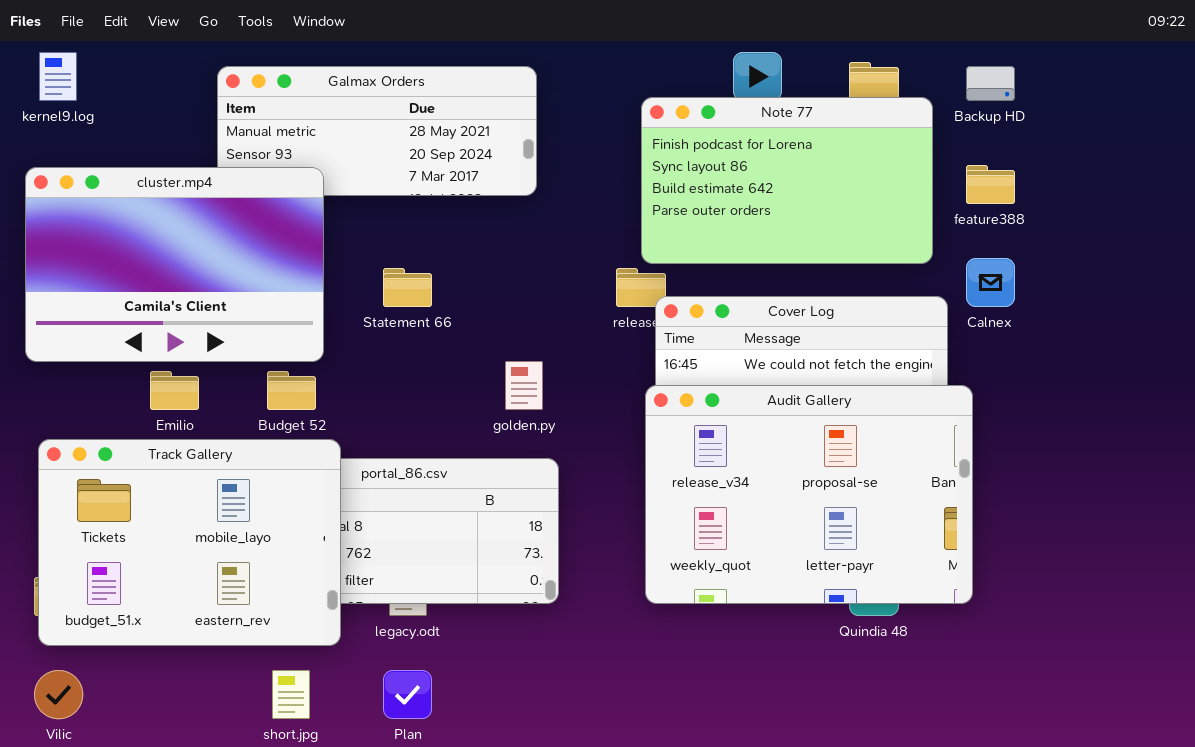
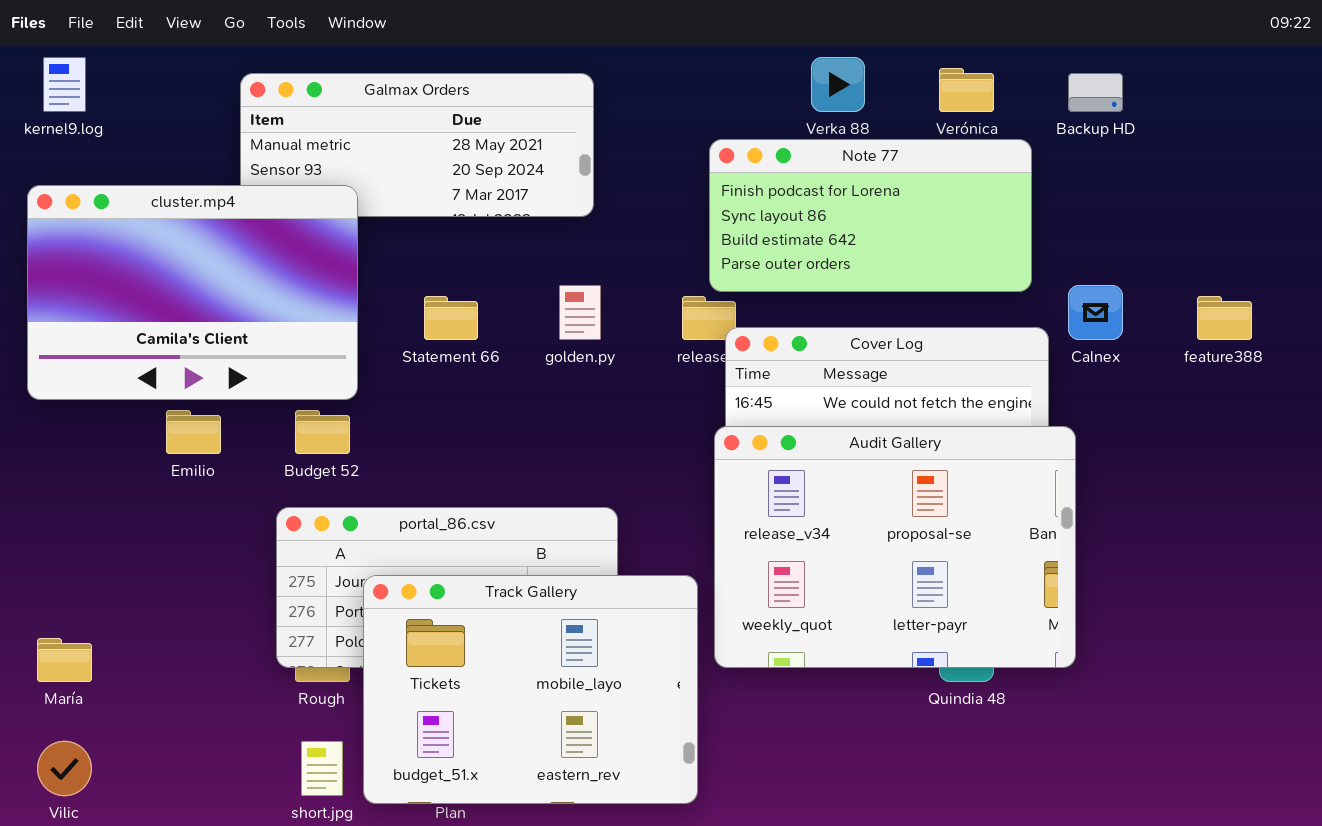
Note 77: [641,97,933,264] -> [709,139,1032,292], resized
feature388: [966,165,1015,204] -> [1197,296,1252,340], moved
golden.py: [505,361,543,410] -> [559,285,601,340], moved
Track Gallery: [38,439,341,646] -> [363,575,698,804], moved

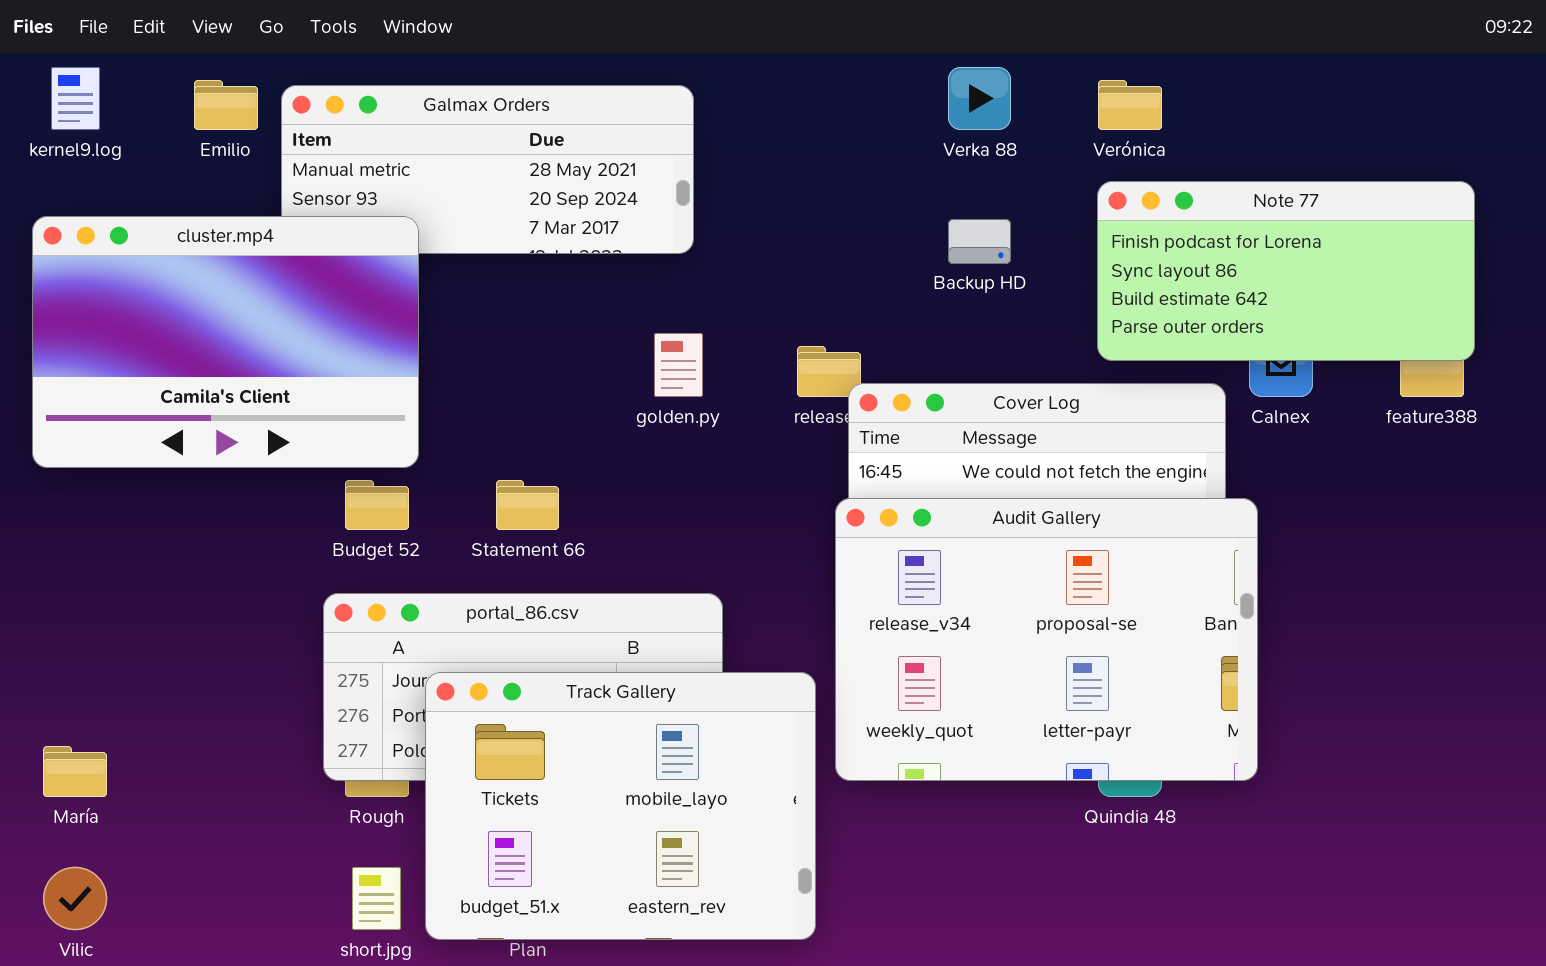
Backup HD: [1068,73,1123,112] -> [948,219,1011,264], moved
Note 77: [709,139,1032,292] -> [1097,181,1475,361], moved
Statement 66: [424,296,478,340] -> [496,480,559,530], moved
Emilio: [166,410,221,454] -> [194,80,258,130], moved

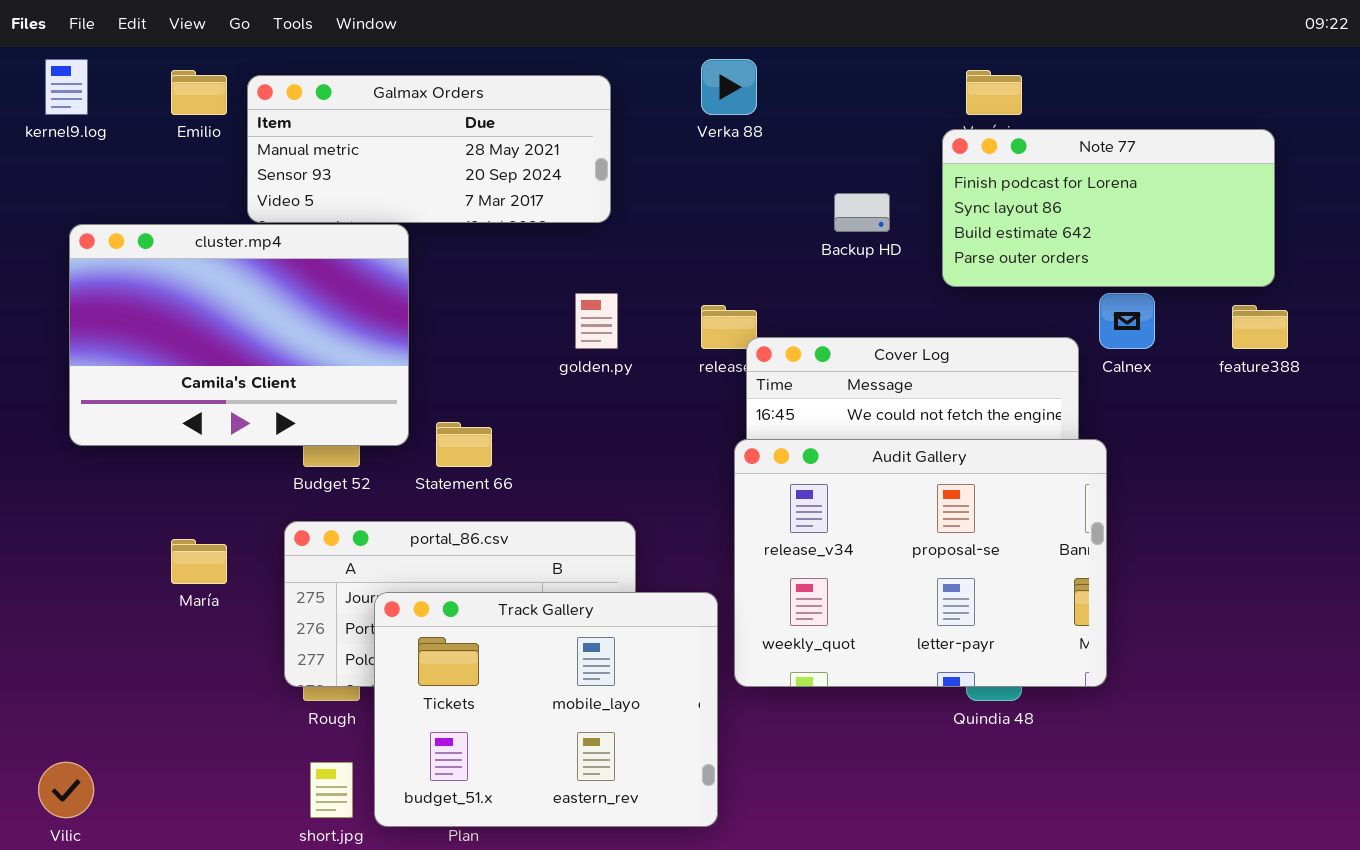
Verka 88: [948,67,1011,130] -> [701,59,757,115], moved
Note 77: [1097,181,1475,361] -> [942,129,1275,287], moved
cluster.mp4: [32,216,419,468] -> [69,224,409,446], moved
María: [43,746,107,797] -> [171,539,227,584], moved

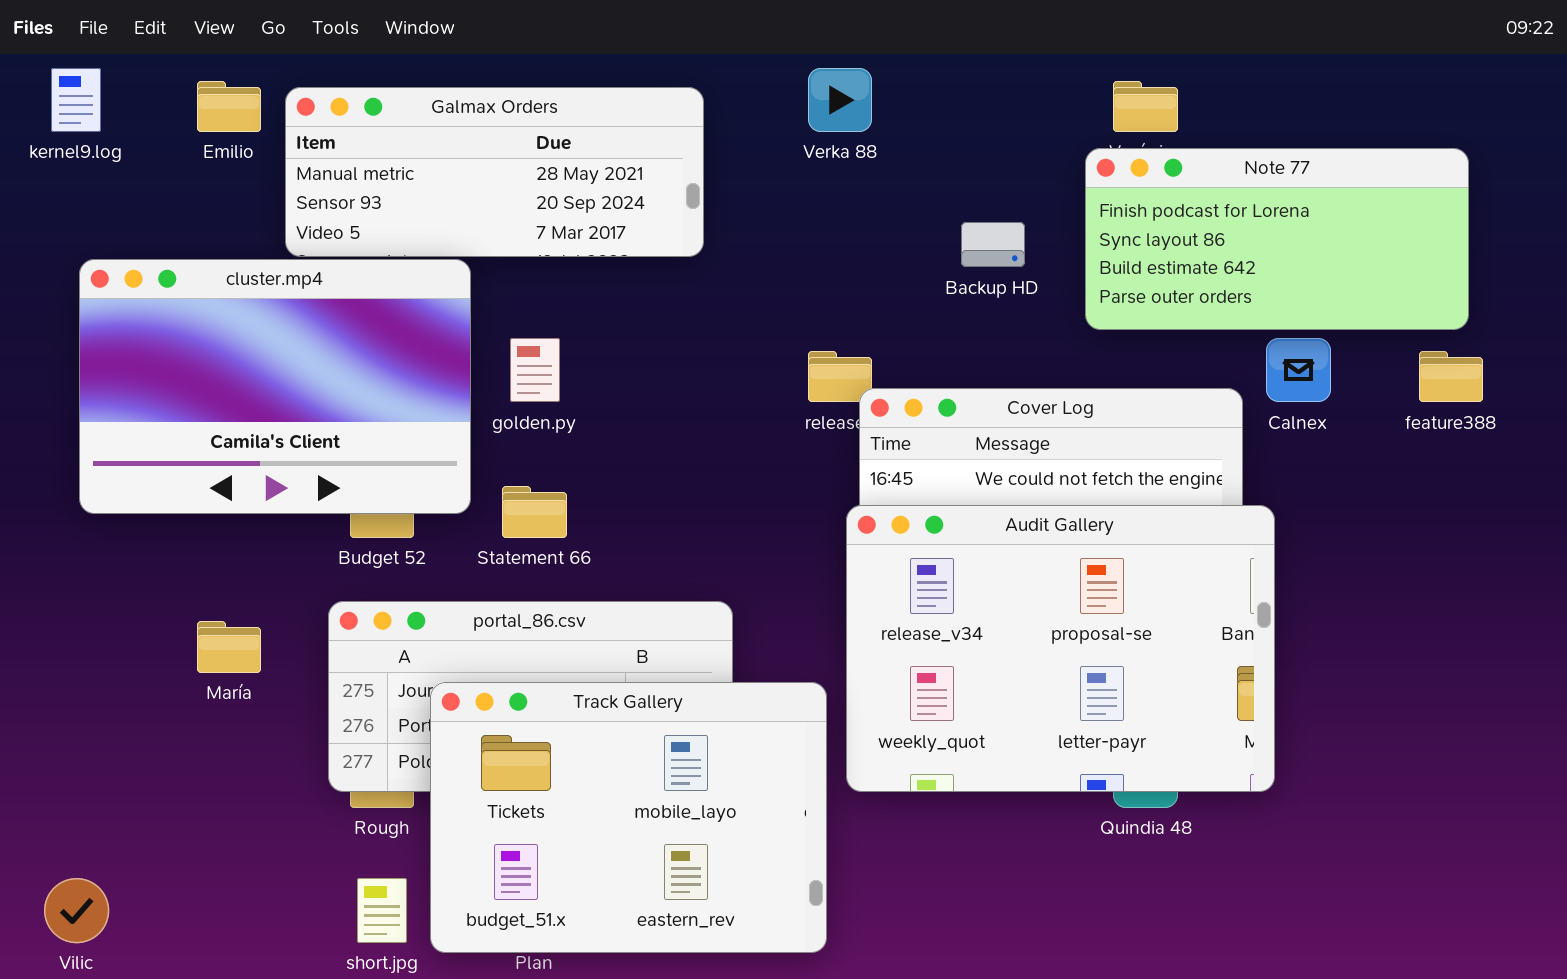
golden.py: [575,293,618,349] -> [510,338,560,402], moved

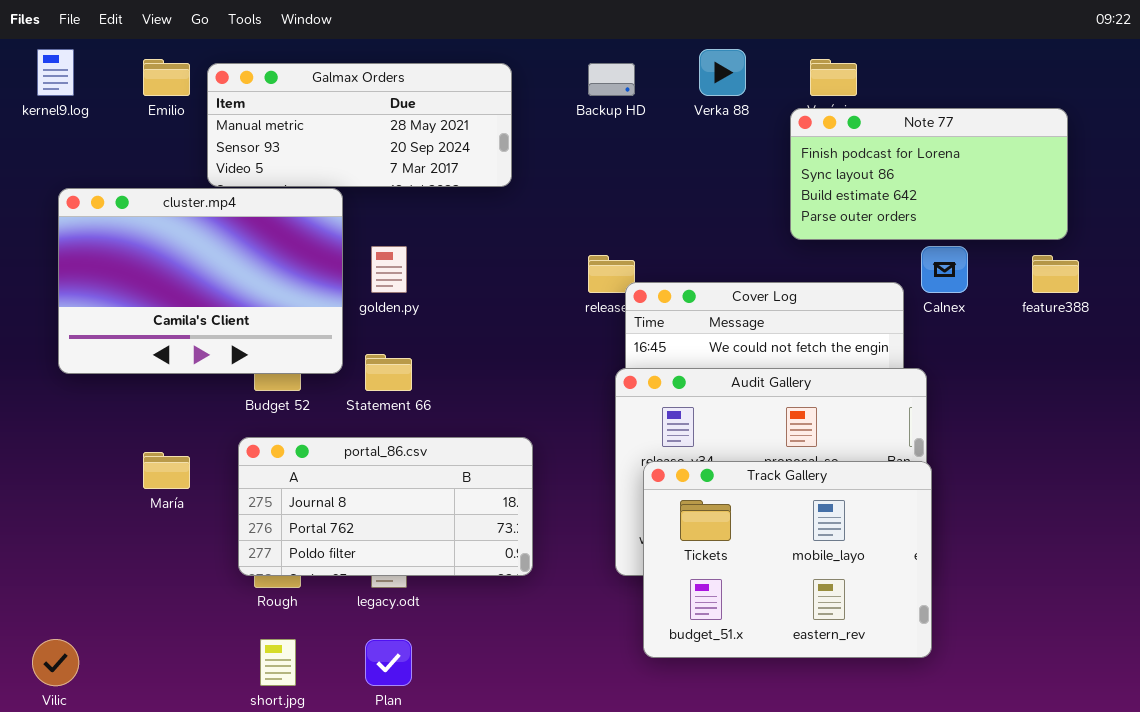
Verka 88: [808,68,872,132] -> [699,49,746,96], moved
Backup HD: [961,222,1025,267] -> [588,63,635,96], moved
Track Gallery: [430,682,827,953] -> [643,461,932,658], moved

